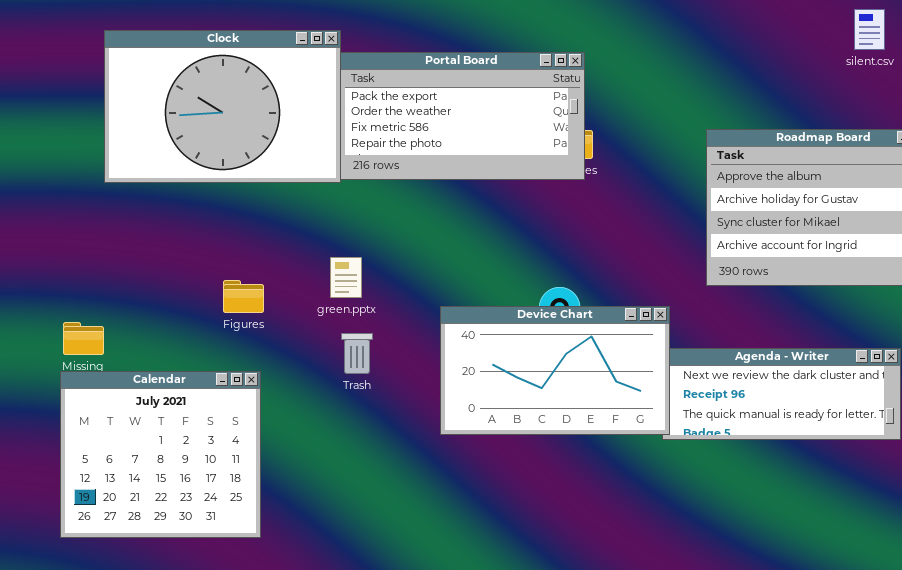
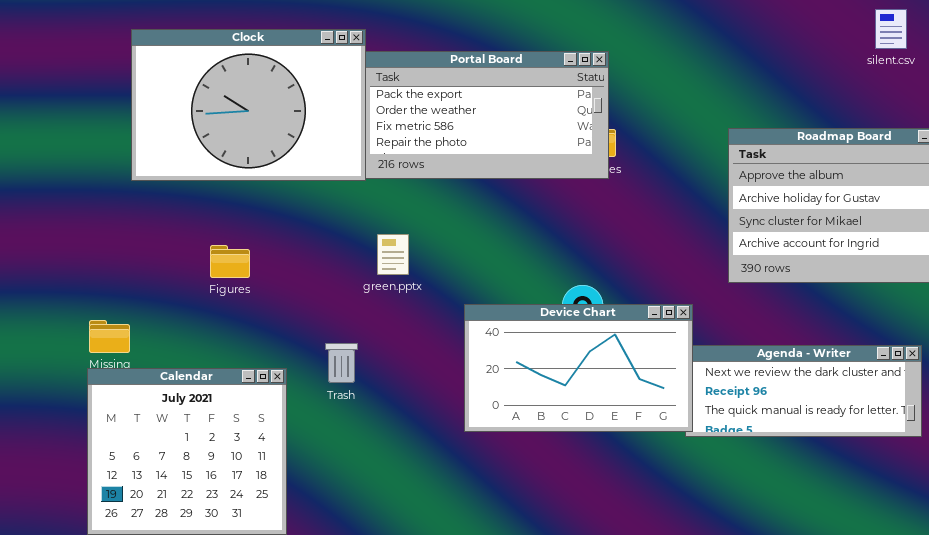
green.pptx: [330,257,362,298] -> [377,234,409,275], moved
Figures: [223,280,264,313] -> [210,245,250,278], moved
Trash: [341,333,373,374] -> [325,343,358,383], moved

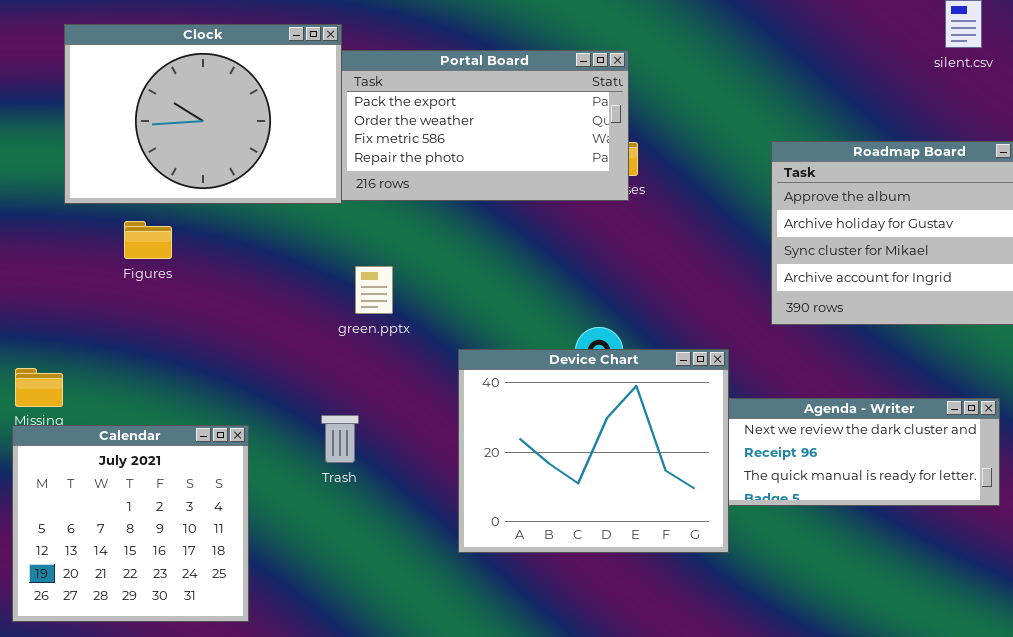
Figures: [210,245,250,278] -> [124,221,172,259], moved
Device Chart: [464,304,693,432] -> [458,349,729,553], resized
Trash: [325,343,358,383] -> [321,415,359,463], moved

